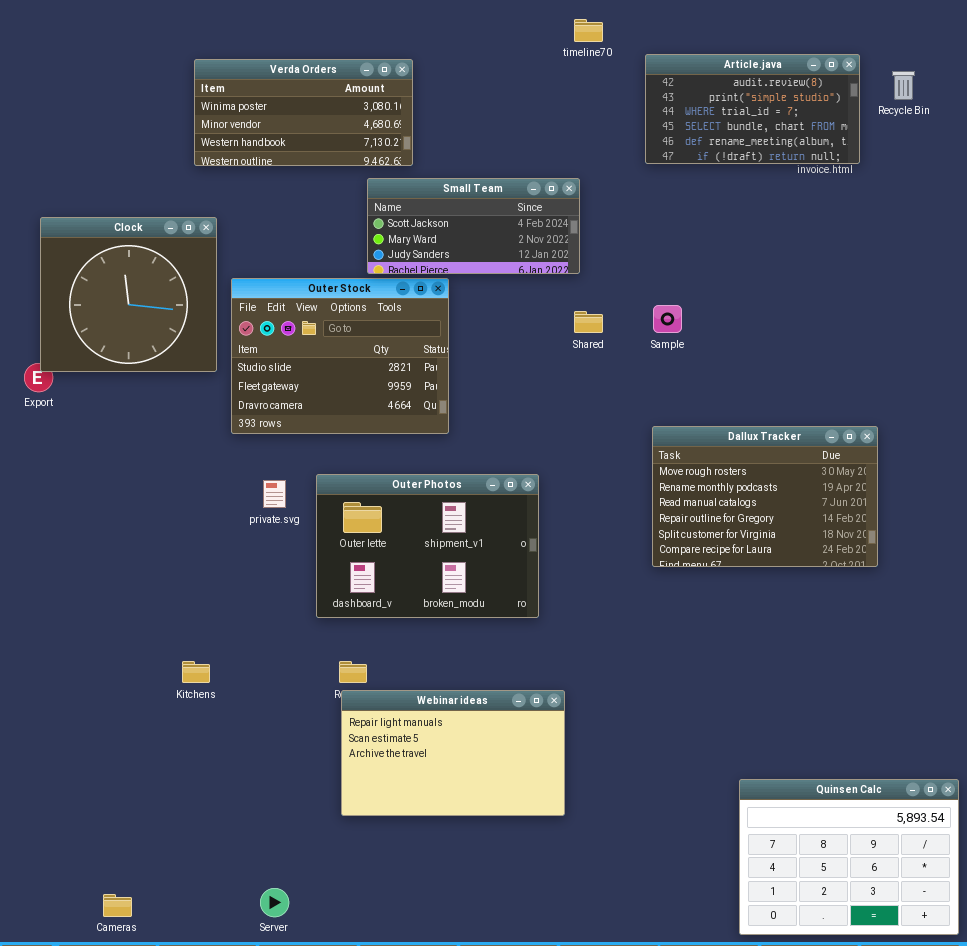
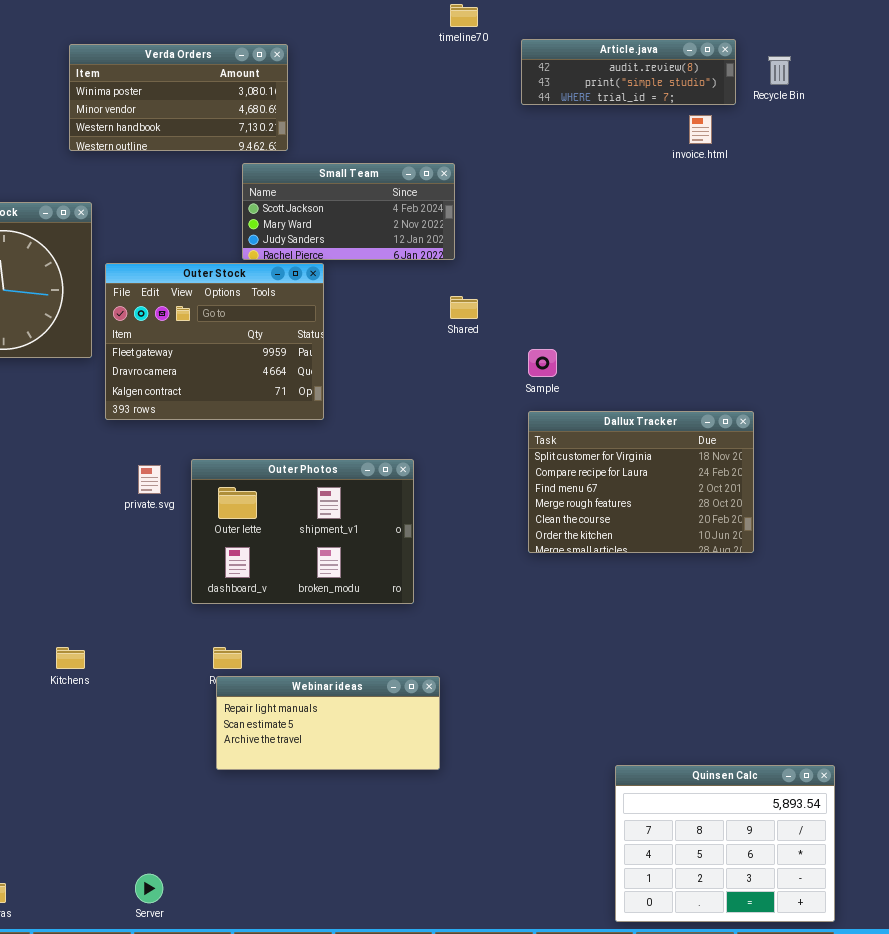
Article.java: [645,54,860,164] -> [521,39,736,105], resized
Outer Stock: [231,278,449,434] -> [105,263,324,420], scrolled down 1 row
Sample: [653,305,682,333] -> [528,349,557,377], moved
Dallux Tracker: [652,426,878,567] -> [528,411,754,553], scrolled down 4 rows
Webinar ideas: [341,690,565,816] -> [216,676,440,770], resized

